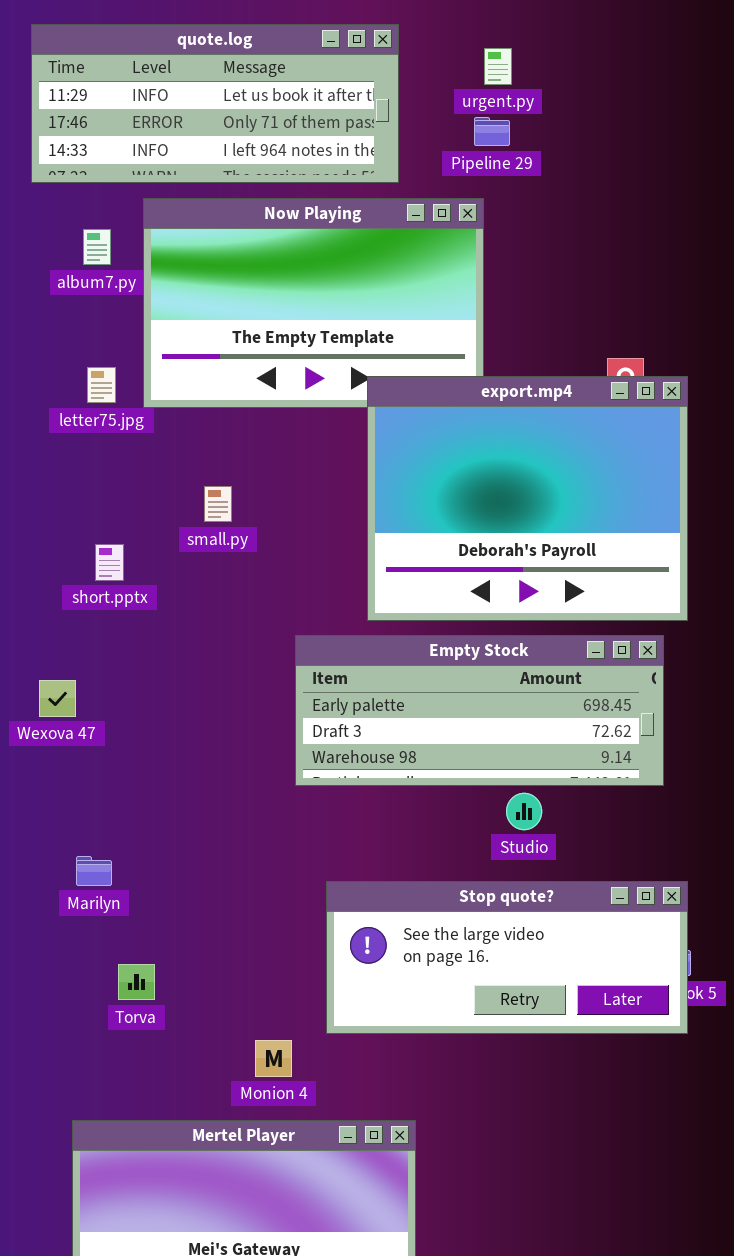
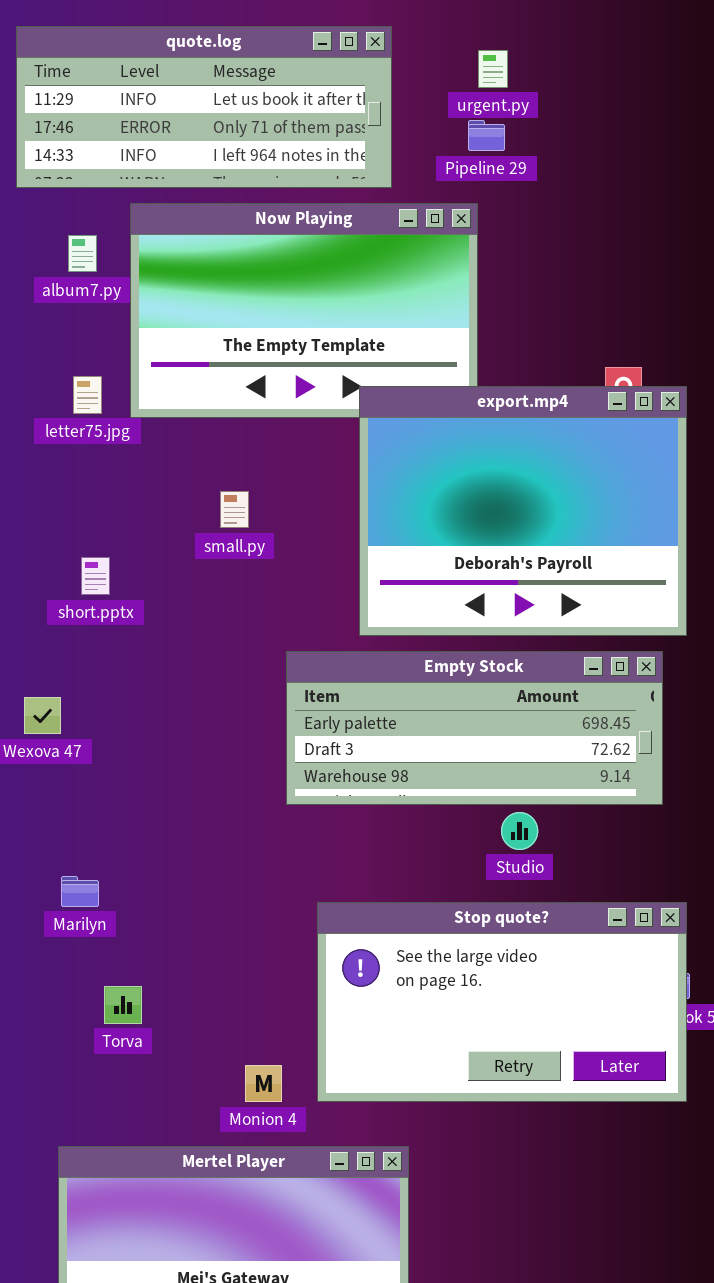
small.py: [204,486,232,522] -> [220,491,249,528], moved
Stop quote?: [326,881,688,1034] -> [317,902,687,1102], resized

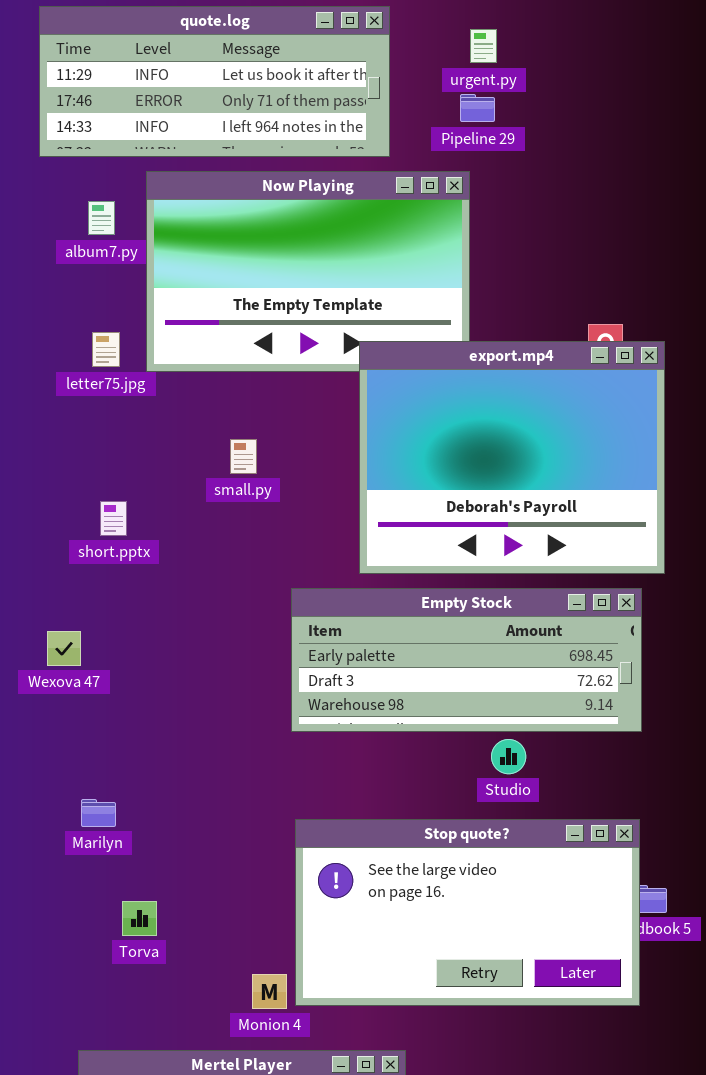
Stop quote?: [317,902,687,1102] -> [295,819,640,1006], moved

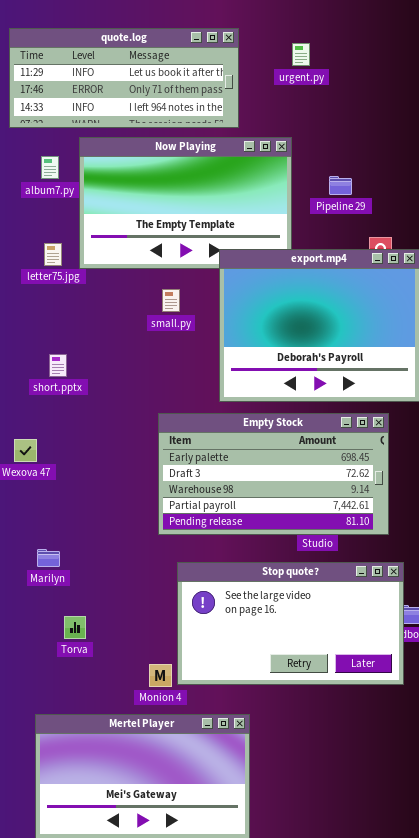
Pipeline 29: [460,94,495,122] -> [329,176,352,195], moved
small.py: [230,439,257,474] -> [162,289,180,312], moved
Empty Stock: [291,588,642,732] -> [158,413,389,535], moved, resized

